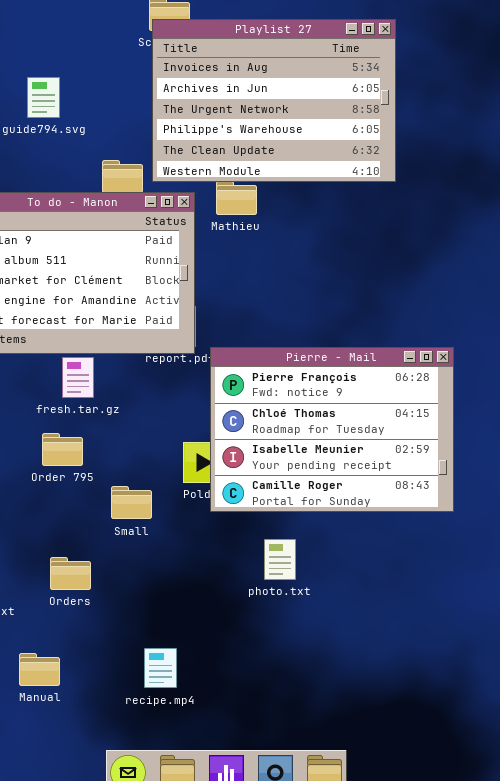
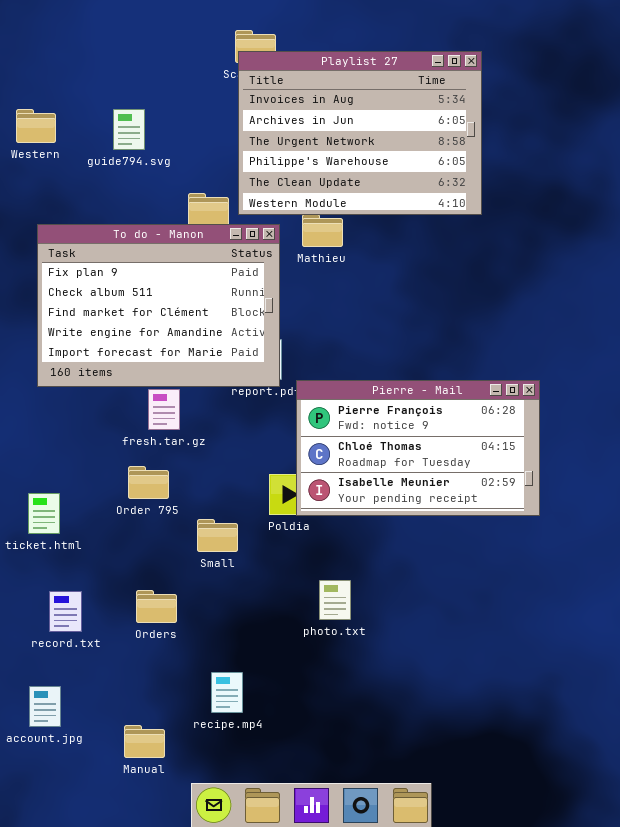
Pierre - Mail: [210,347,454,512] -> [296,380,540,516], resized
photo.txt: [264,539,296,580] -> [319,580,351,620], moved
recipe.mp4: [144,648,177,688] -> [211,672,243,713], moved
Manual: [19,653,60,686] -> [124,725,165,758], moved

